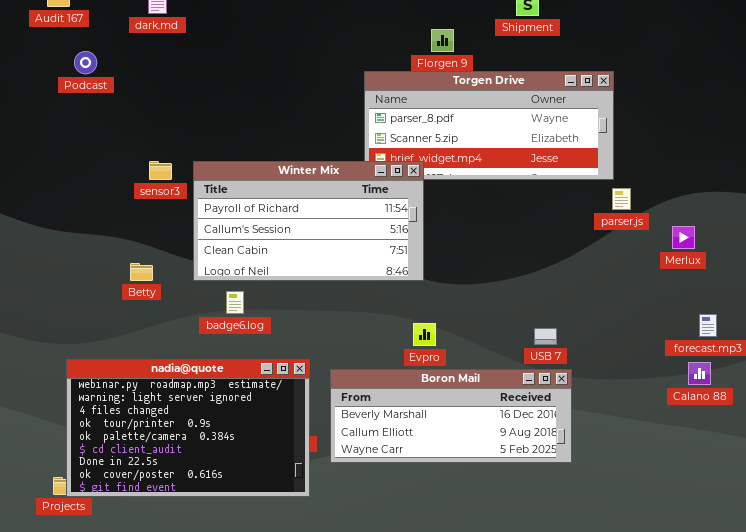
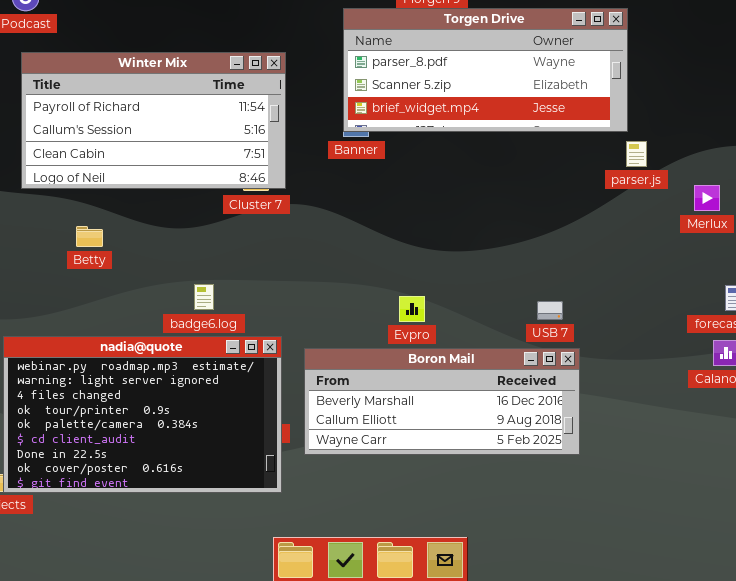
Winter Mix: [193,161,424,281] -> [21,52,286,189], moved
badge6.log: [226,291,244,314] -> [194,284,214,310], moved

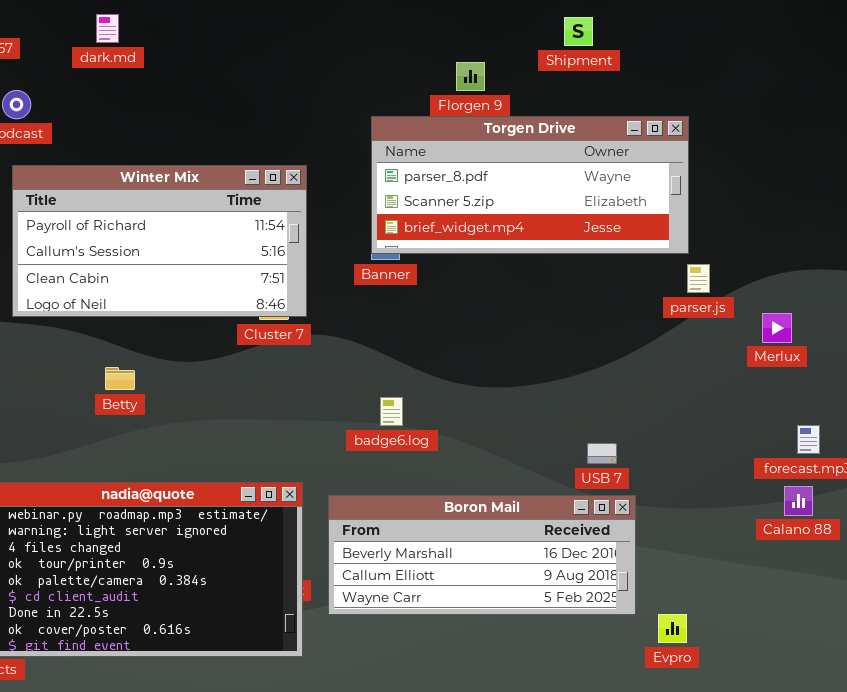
Betty: [76,226,103,247] -> [105,367,135,390], moved
badge6.log: [194,284,214,310] -> [380,397,403,426], moved
Evpro: [399,296,425,322] -> [658,614,687,643], moved

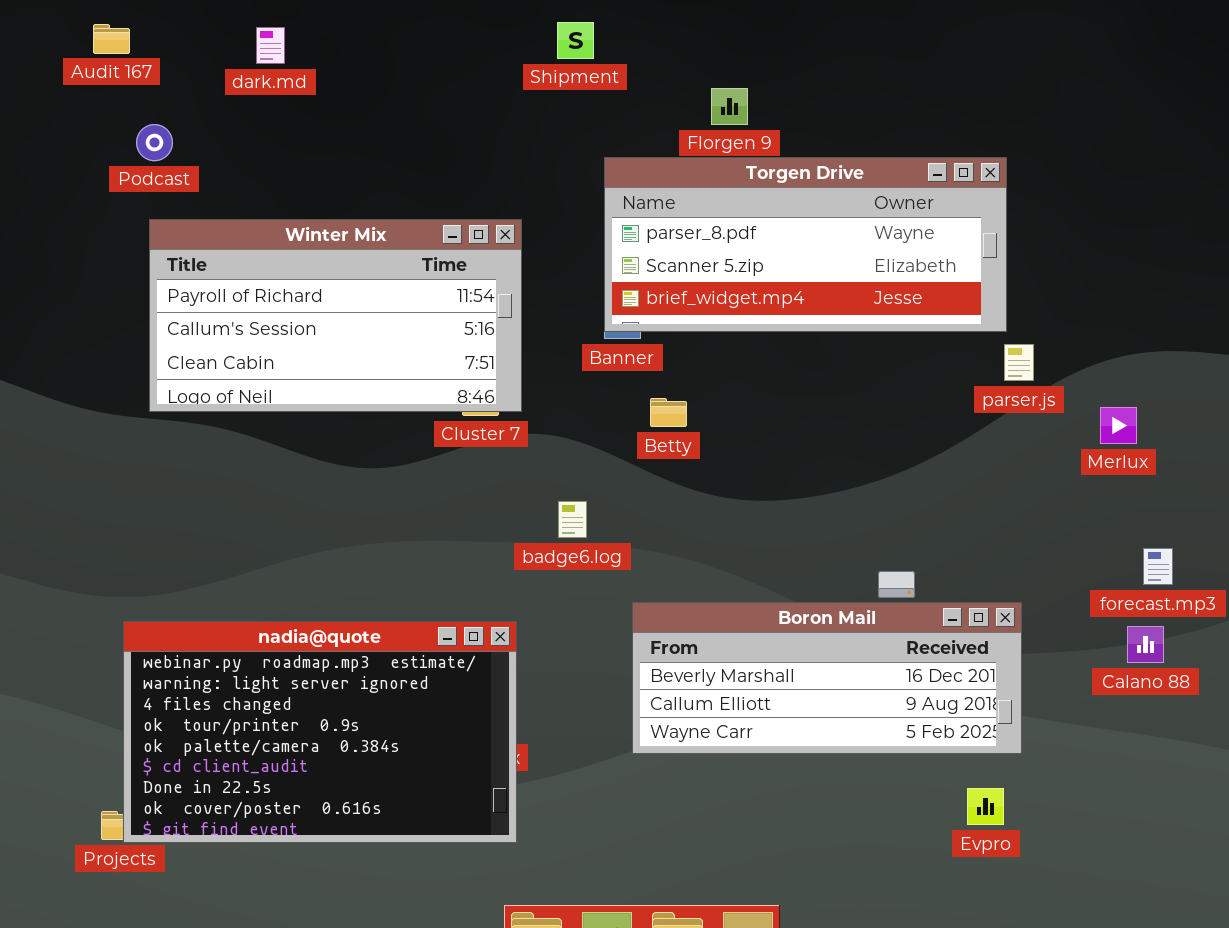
Shipment: [564,17,593,46] -> [557,22,594,59], moved
Betty: [105,367,135,390] -> [650,398,687,427], moved
badge6.log: [380,397,403,426] -> [558,501,587,538], moved
Boron Mail: [328,495,636,615] -> [632,602,1022,754], moved

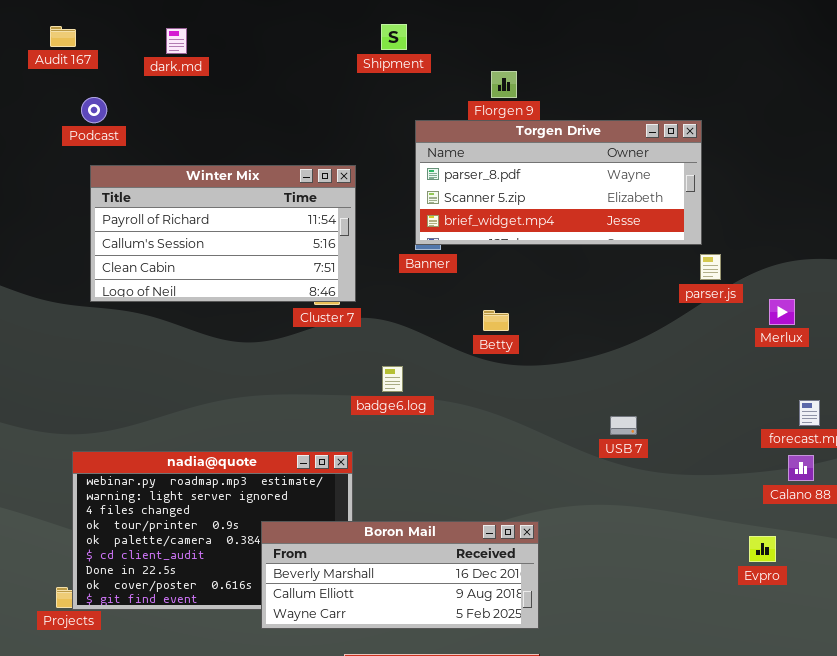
Betty: [650,398,687,427] -> [483,310,509,331], moved
Boron Mail: [632,602,1022,754] -> [261,521,539,629], moved
Evpro: [967,788,1004,825] -> [749,536,776,562], moved

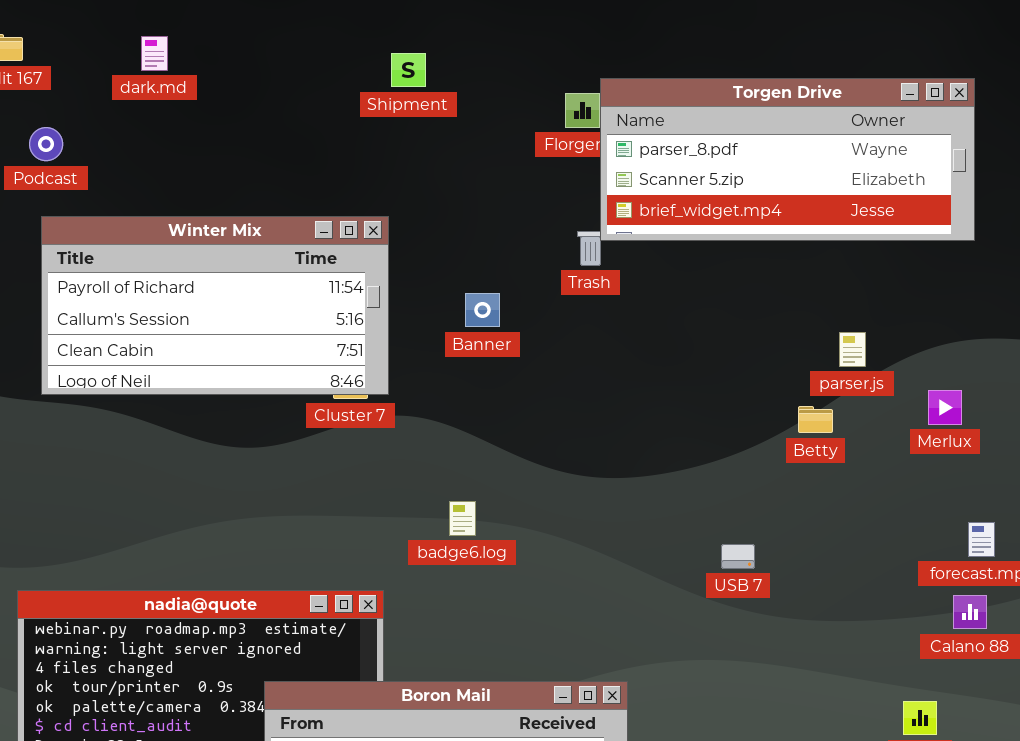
Shipment: [381,24,407,50] -> [391,53,426,87], moved
Torgen Drive: [415,120,702,245] -> [600,78,975,241], moved
Betty: [483,310,509,331] -> [798,406,833,433], moved
badge6.log: [382,366,403,392] -> [449,501,476,536], moved

